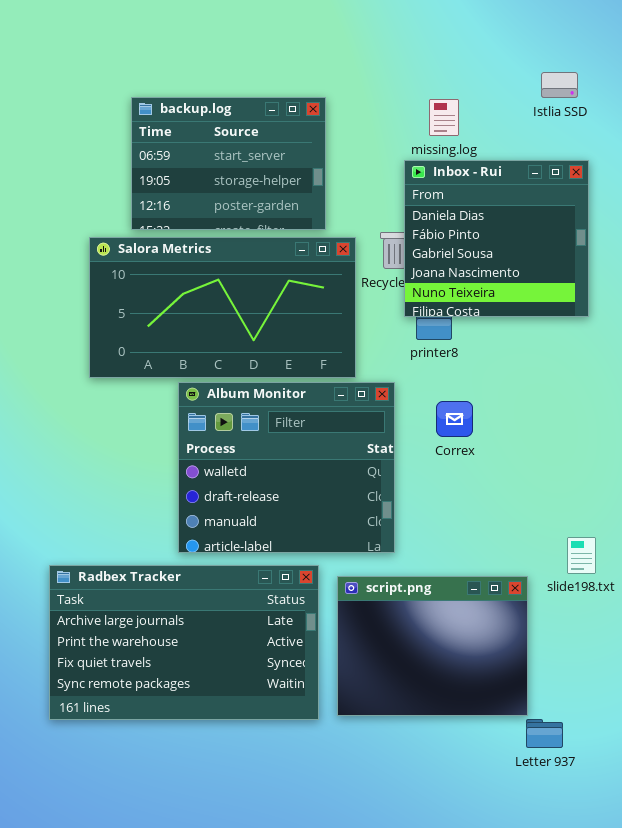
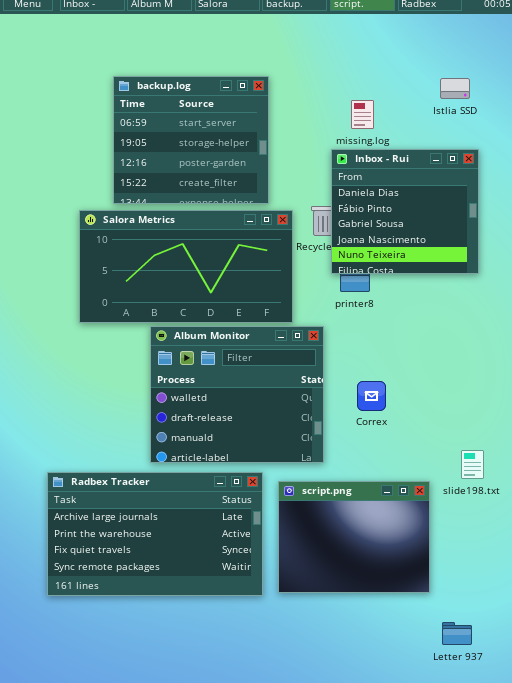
backup.log: [131,97,326,230] -> [113,76,269,204], resized
Correx: [436,401,473,437] -> [357,381,386,411], moved
Letter 937: [526,719,563,748] -> [442,622,472,645], moved

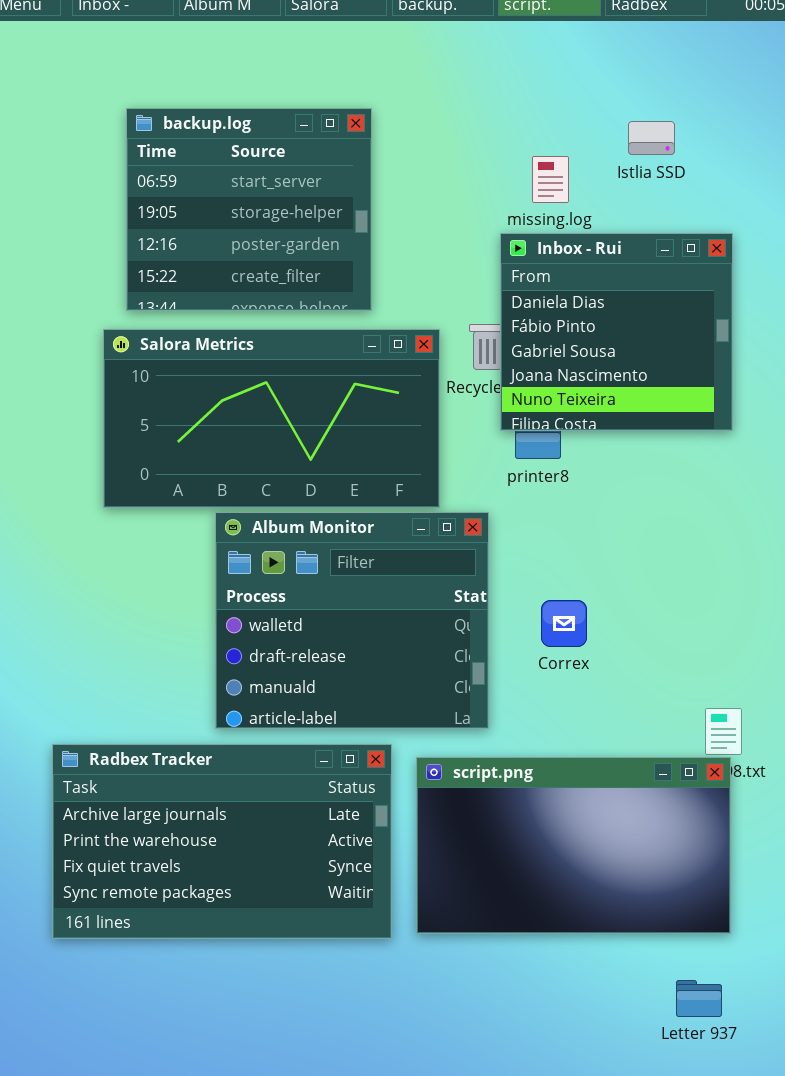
backup.log: [113,76,269,204] -> [126,108,372,311], moved
Istlia SSD: [440,78,470,99] -> [628,121,675,155], moved
script.png: [278,481,430,593] -> [416,757,731,934], resized

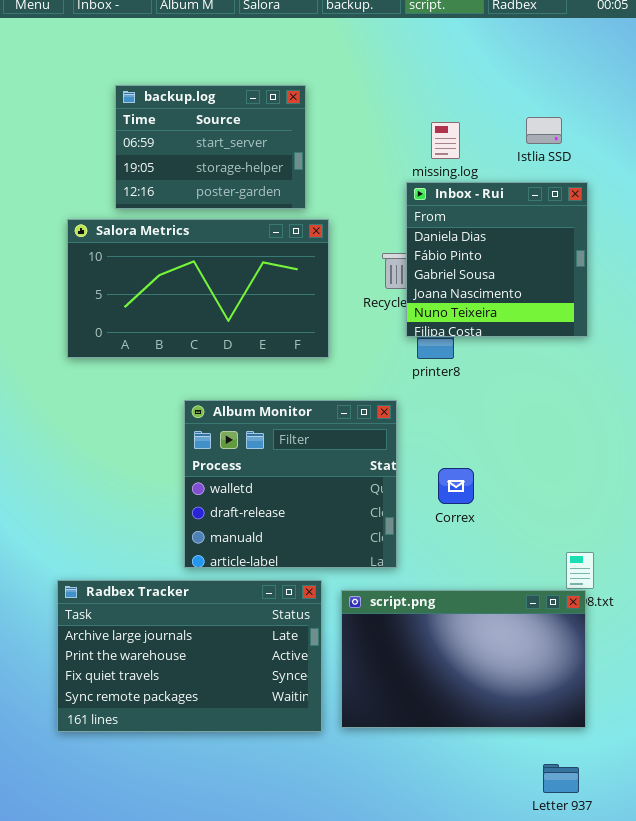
backup.log: [126,108,372,311] -> [115,85,306,209], resized
Istlia SSD: [628,121,675,155] -> [526,117,562,144], moved
Salora Metrics: [103,329,440,508] -> [67,219,329,358], moved

